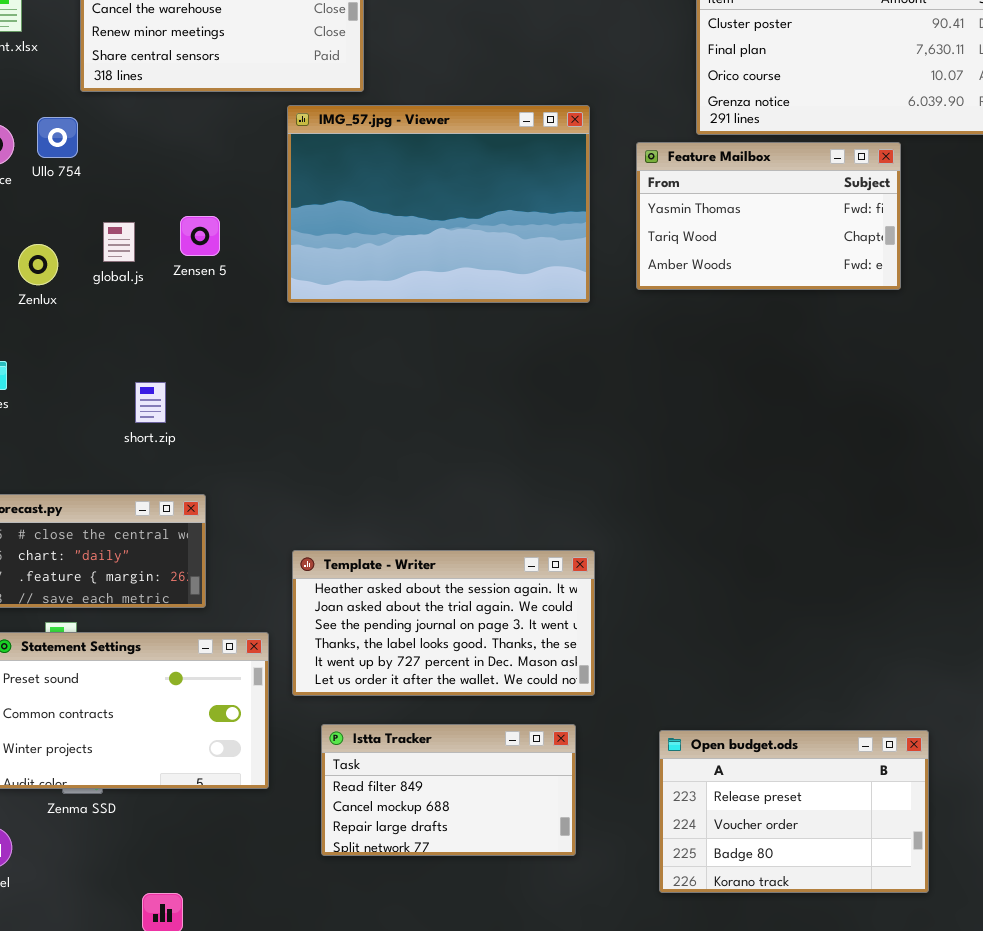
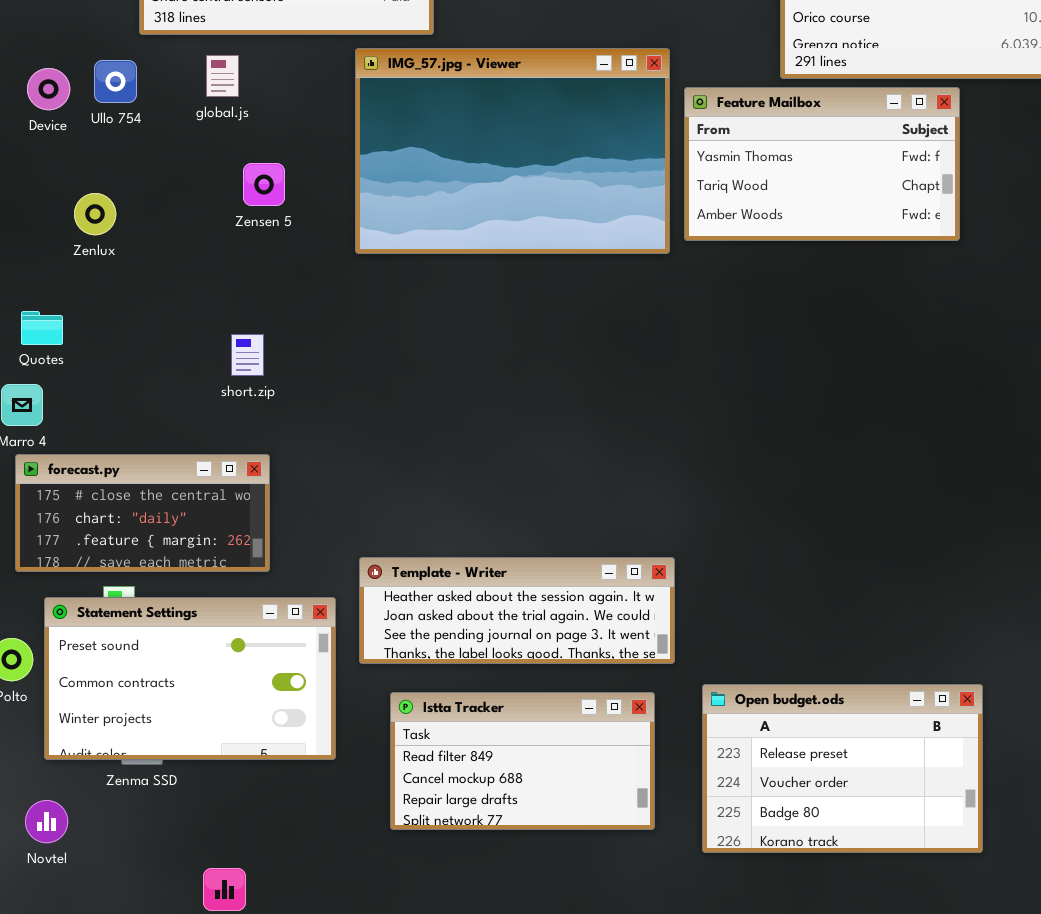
Feature Mailbox: [636,142,901,290] -> [684,87,960,241], moved
global.js: [103,222,135,262] -> [206,55,239,97], moved
short.zip: [135,382,166,423] -> [231,334,264,376], moved
Template - Writer: [292,550,595,696] -> [359,557,675,664], resized
Open budget.ods: [659,730,929,893] -> [702,684,983,853], moved

